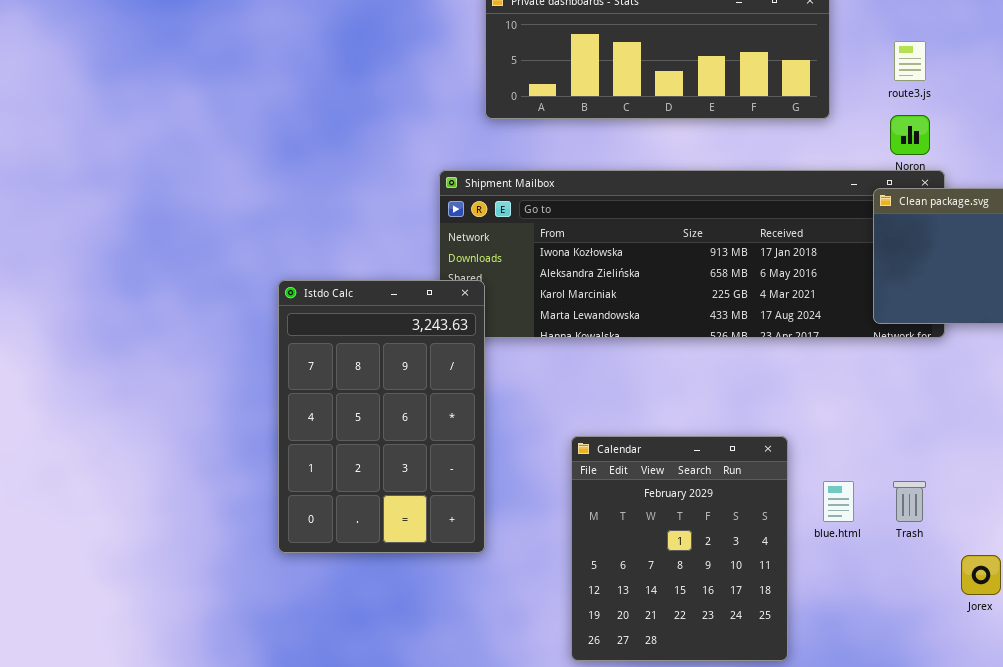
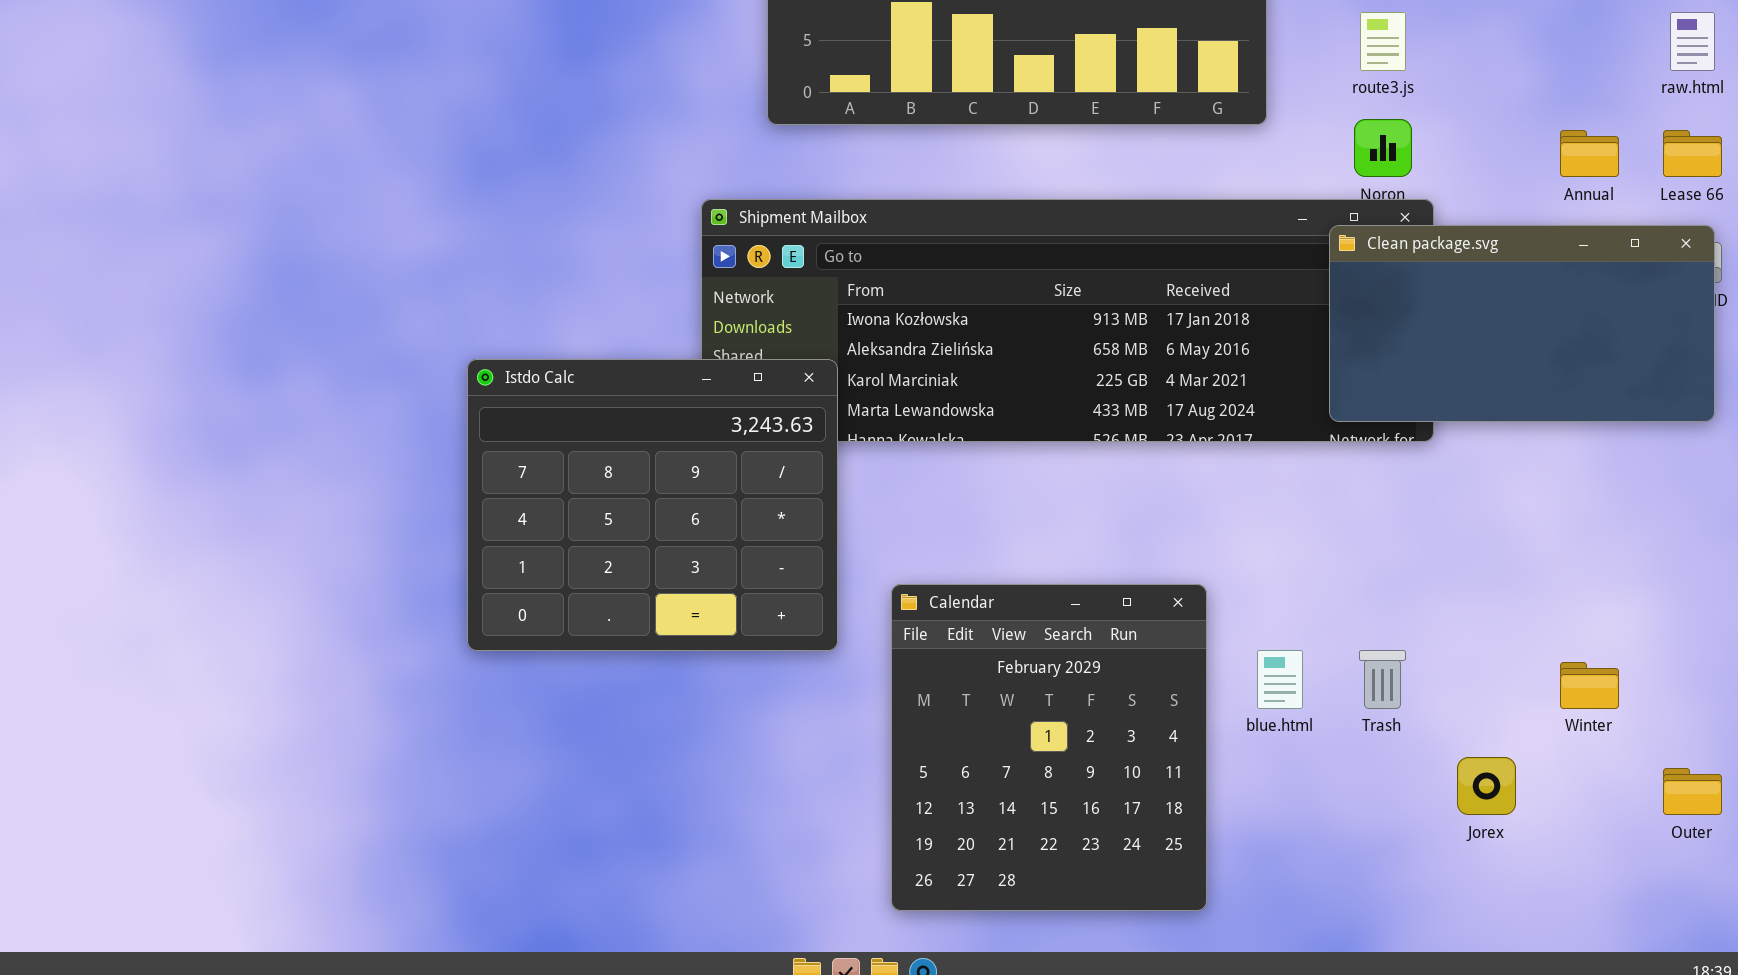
Istdo Calc: [278,280,485,553] -> [467,359,838,651], resized

